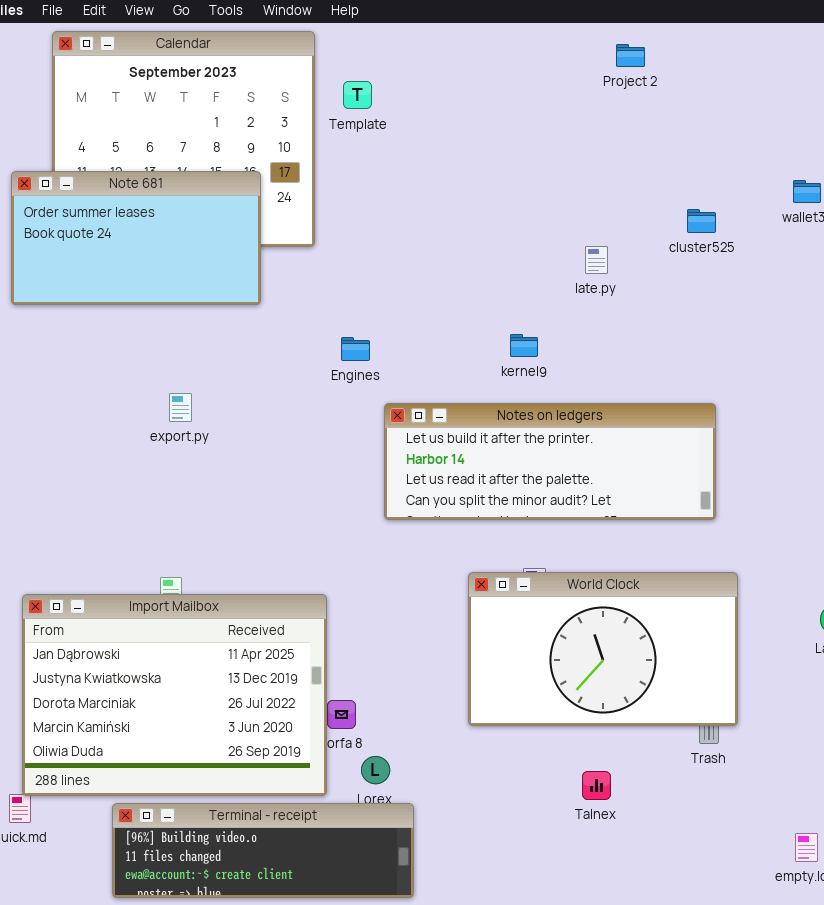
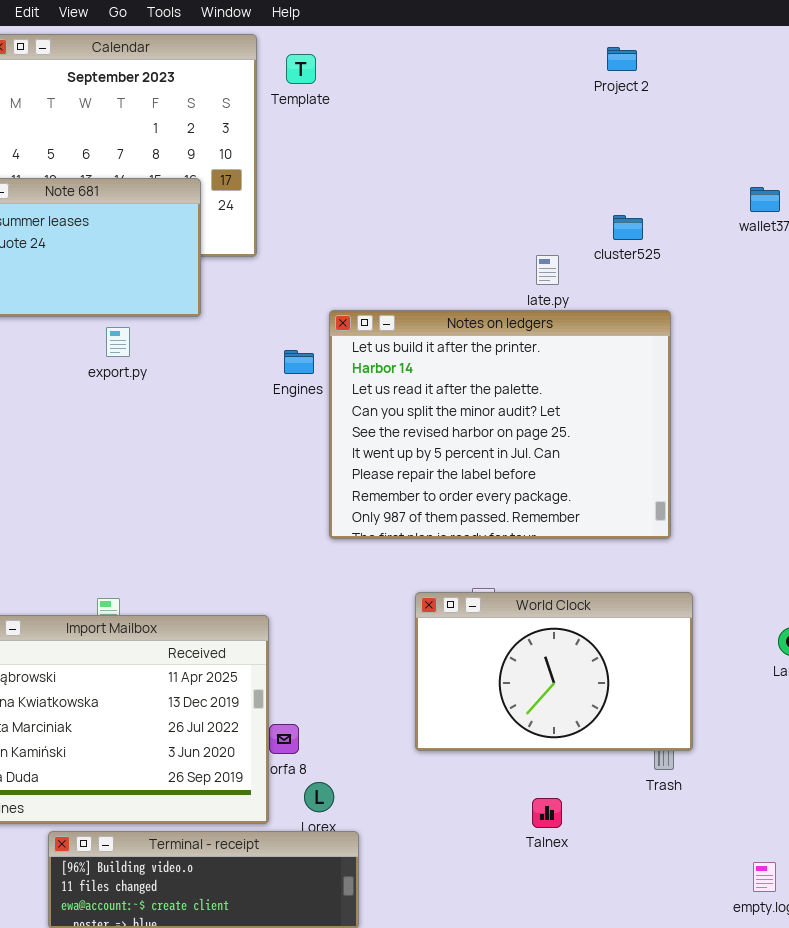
Project 2: [616,44,645,67] -> [607,47,637,71], moved
Template: [343,81,372,109] -> [286,54,316,84], moved
cluster525: [687,209,716,233] -> [613,215,643,240], moved
export.py: [169,393,192,422] -> [106,327,130,357], moved
Notes on ledgers: [384,403,716,520] -> [329,310,671,539], resized

